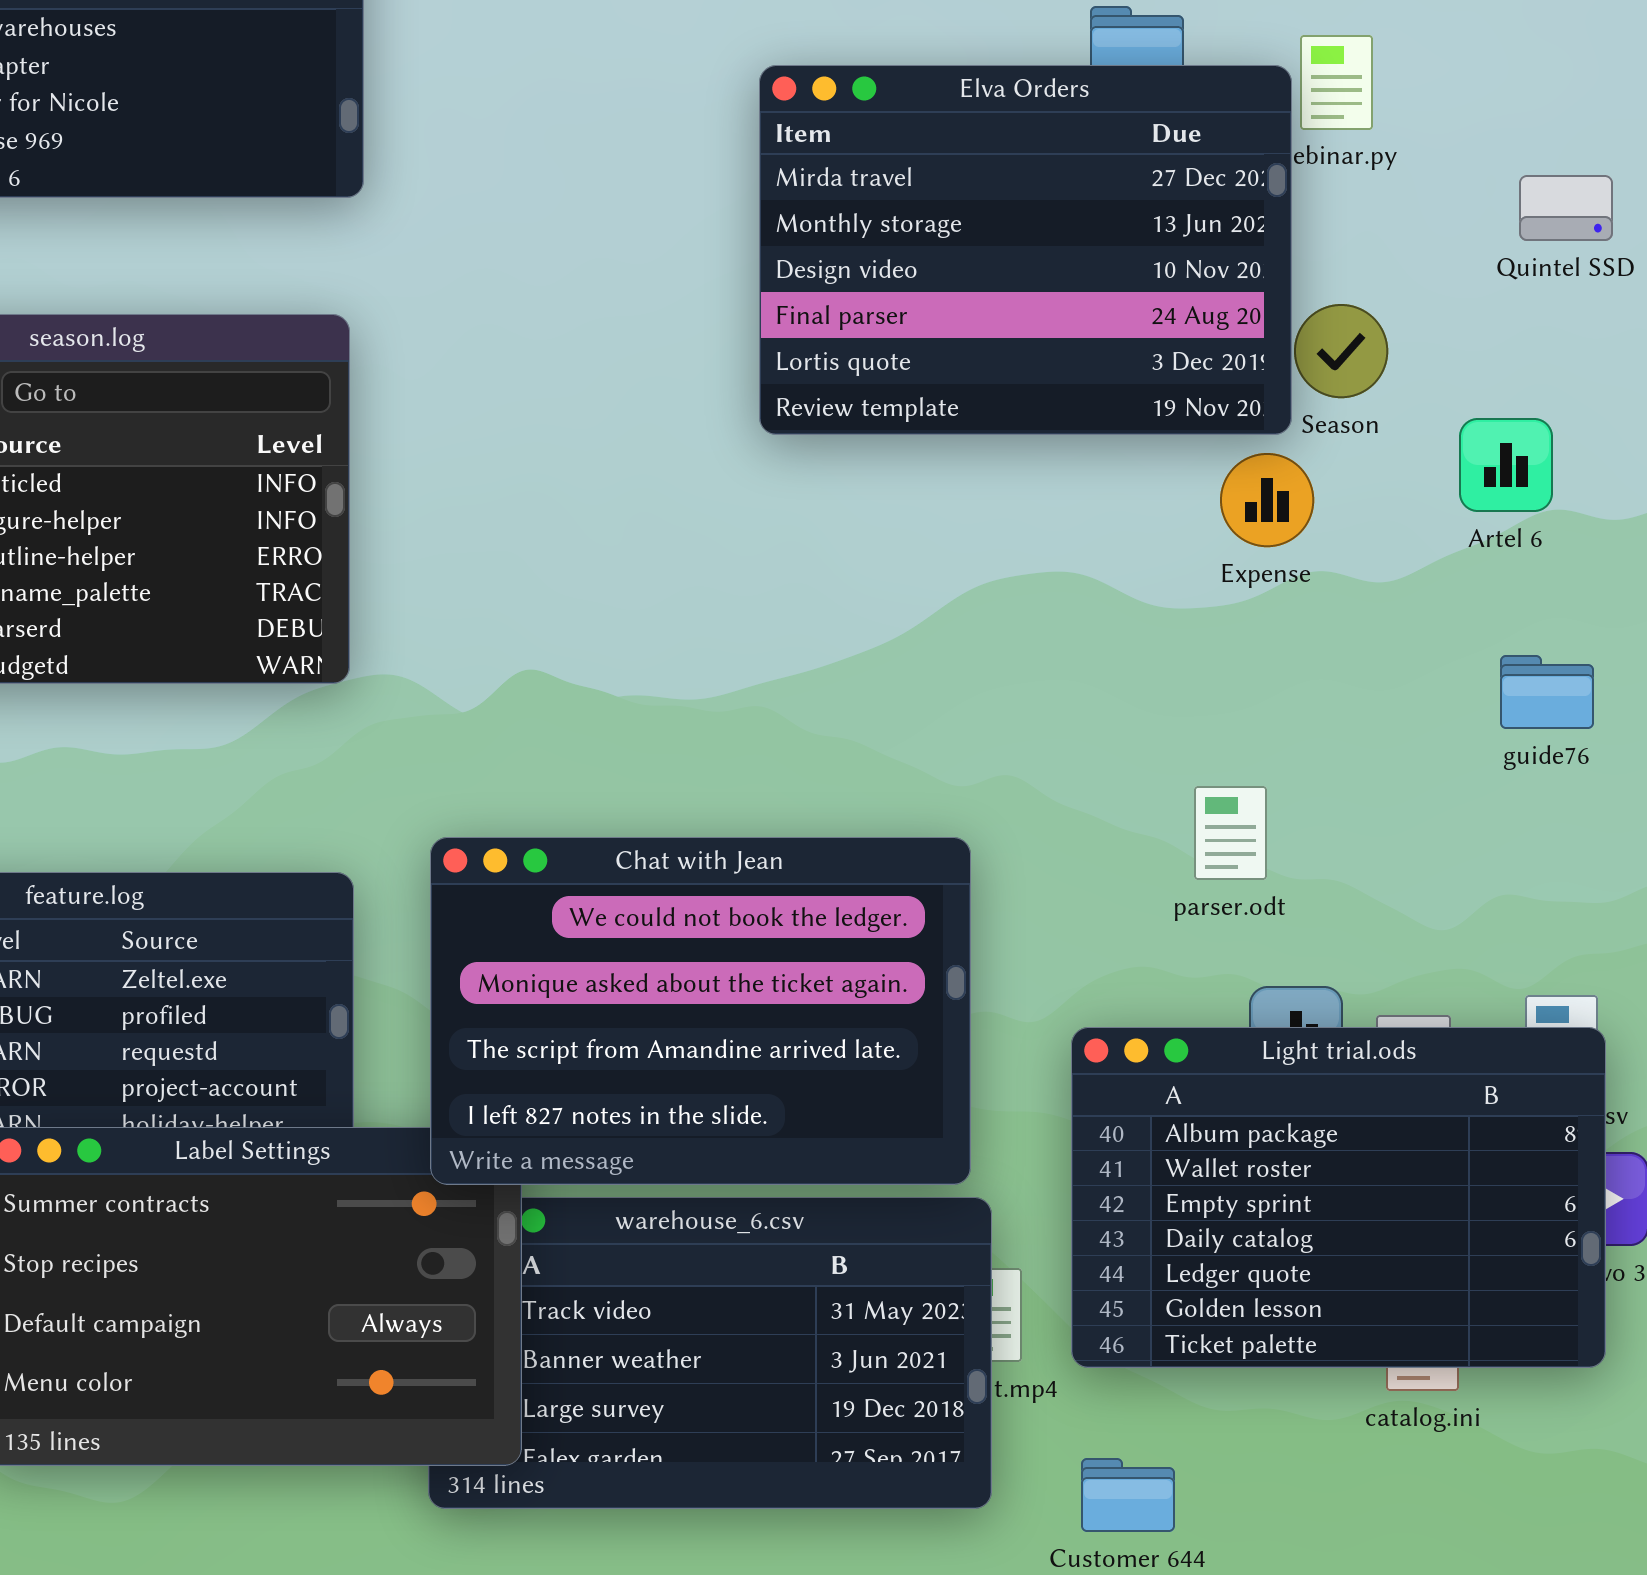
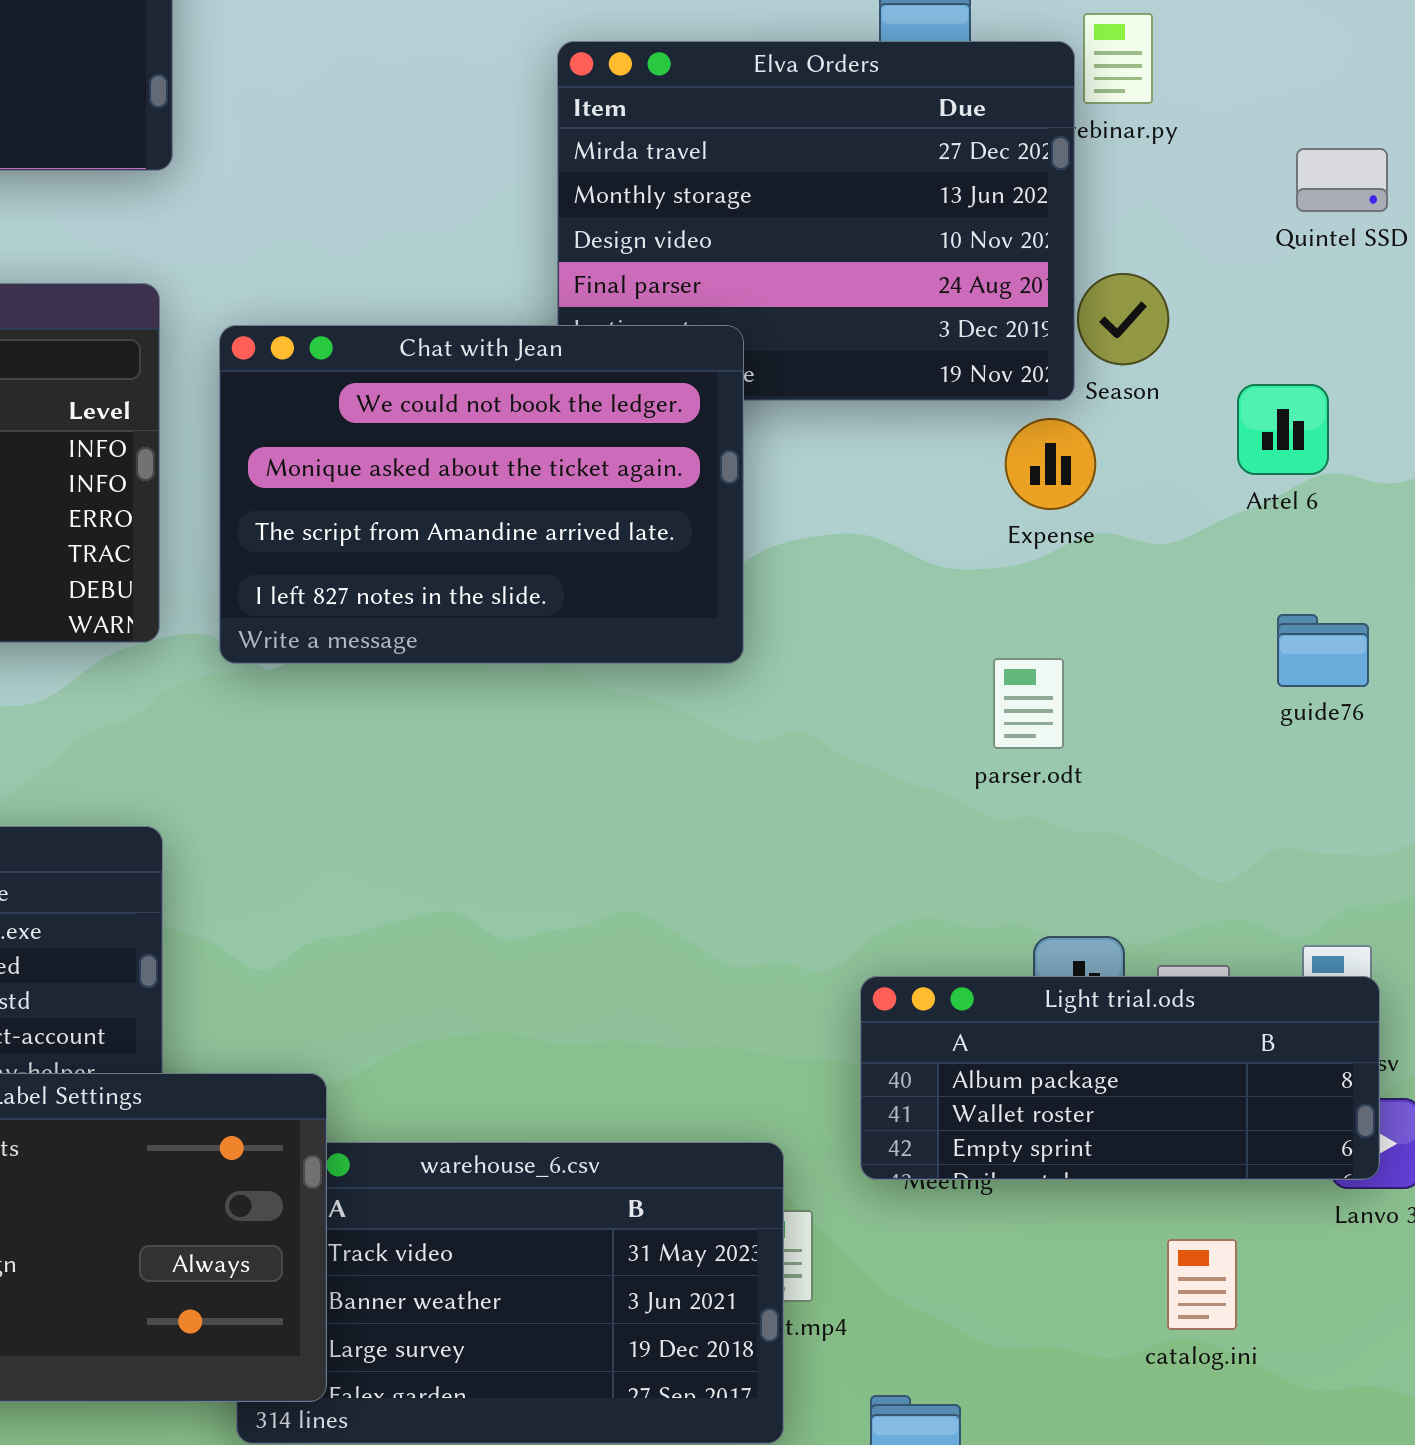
parser.odt: [1194,786,1267,880] -> [993,658,1064,749], moved
Chat with Jean: [430,837,971,1185] -> [219,325,744,664], moved
Light trial.ods: [1071,1027,1606,1368] -> [860,976,1380,1180], resized

